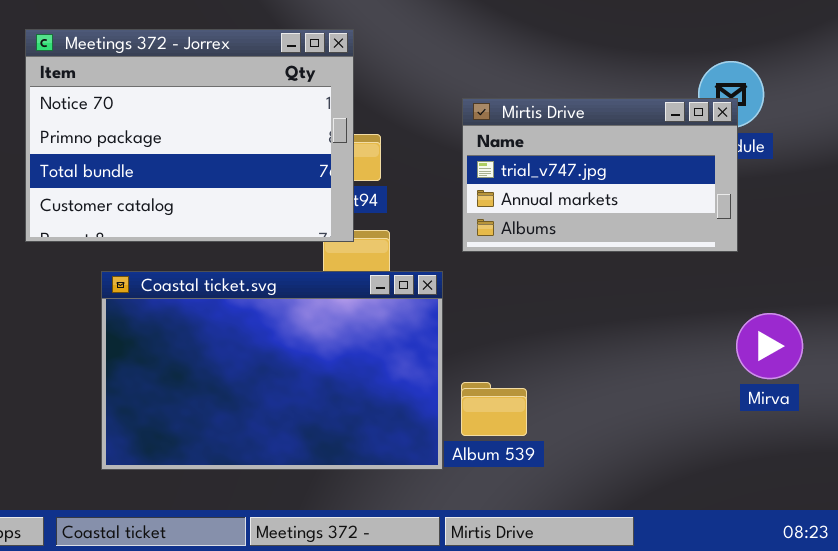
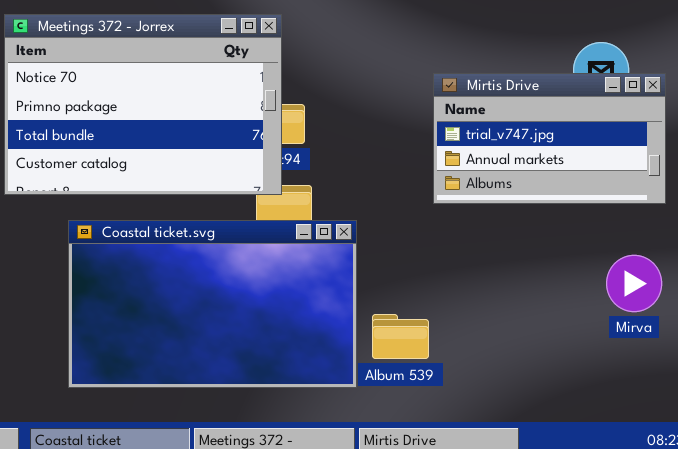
Mirtis Drive: [462,98,738,252] -> [433,73,666,204], moved

